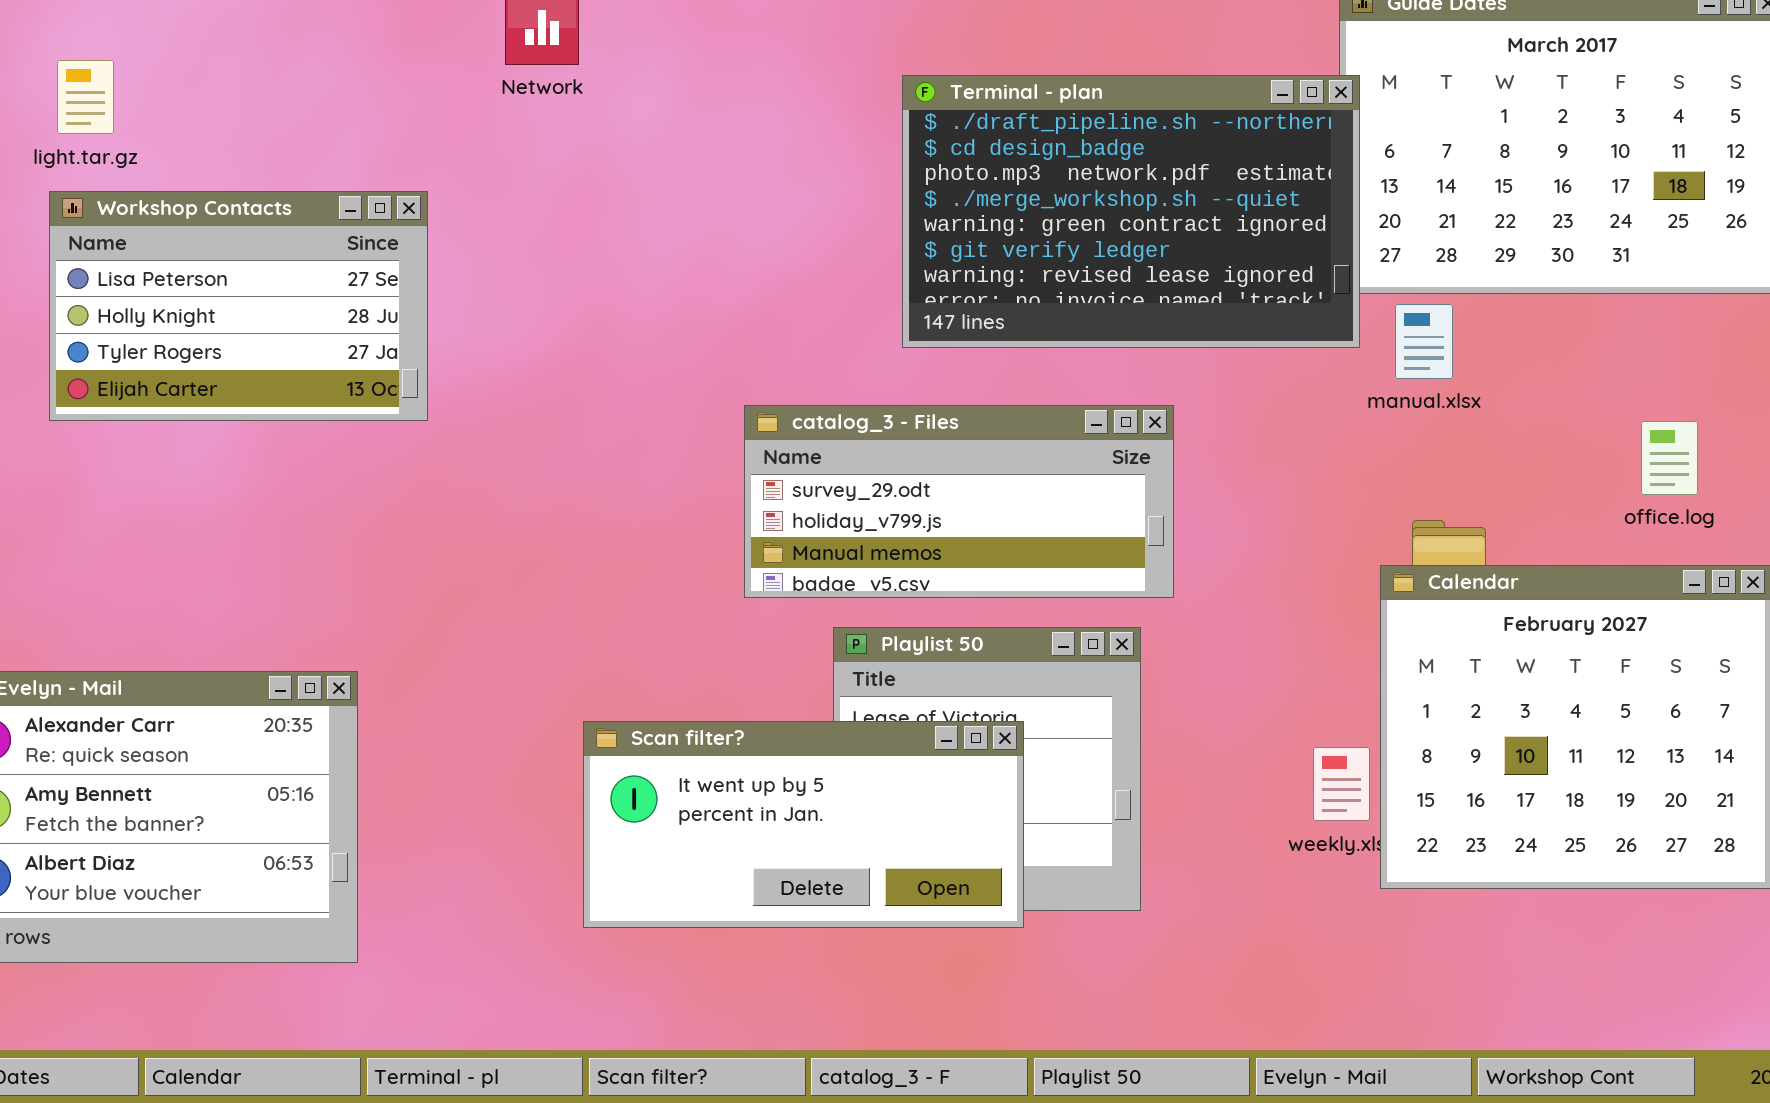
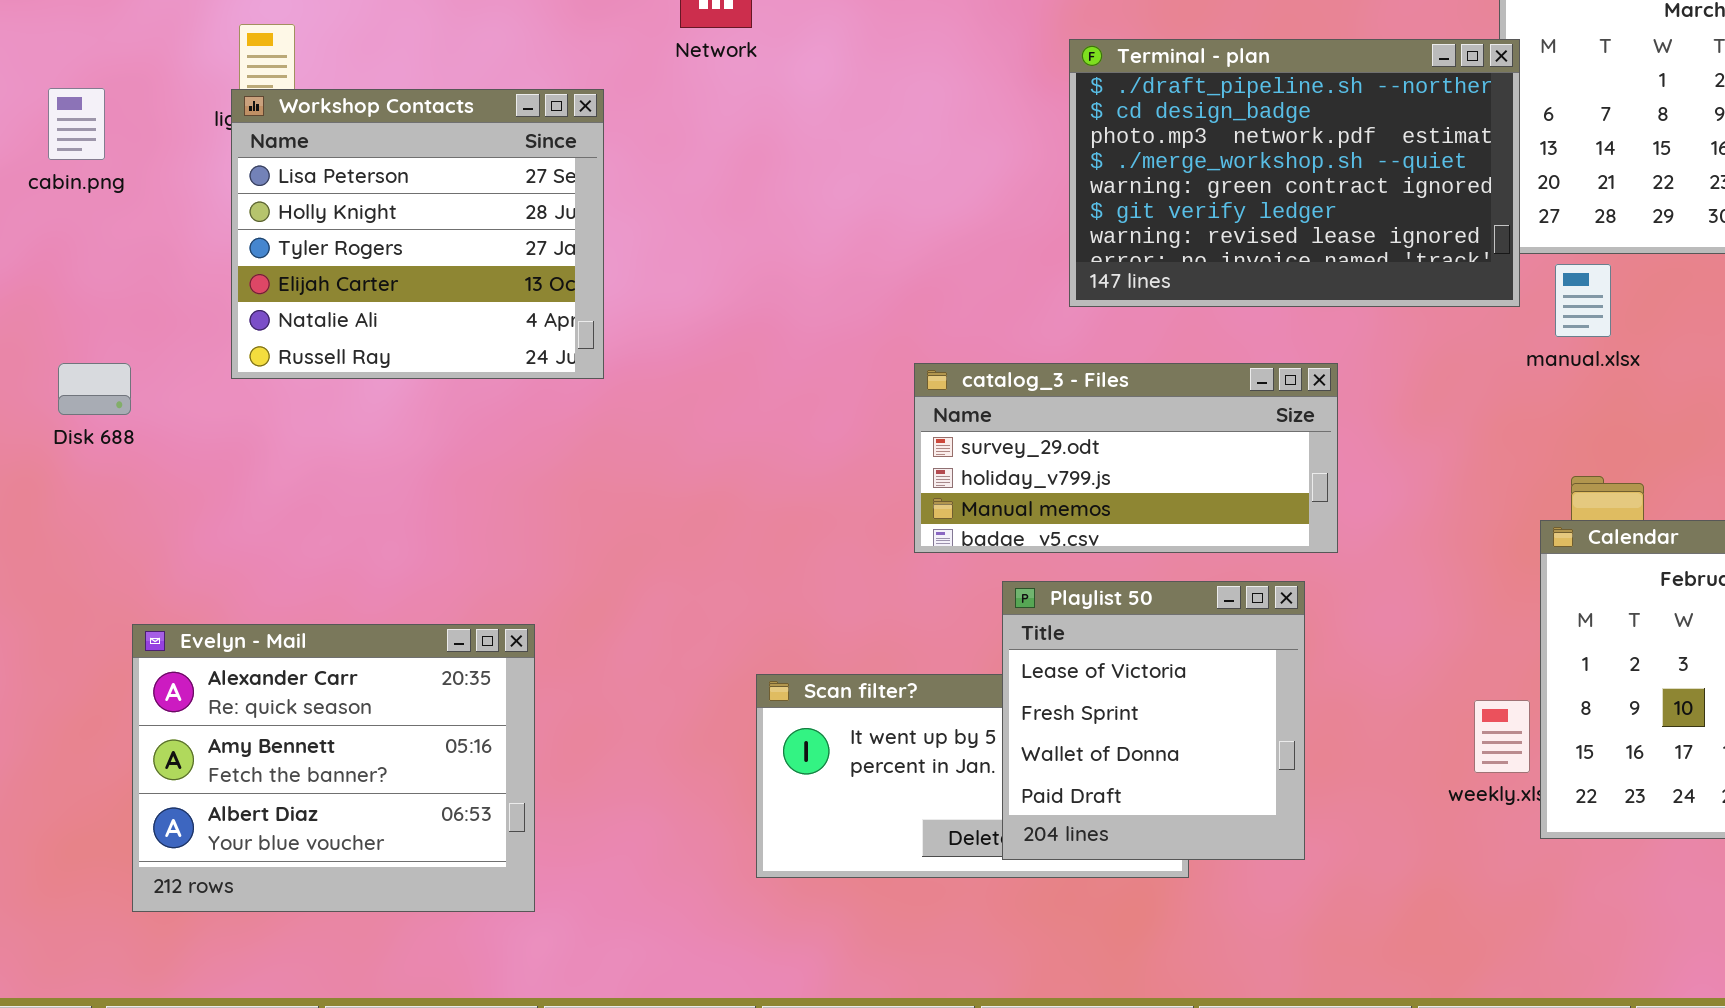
Workshop Contacts: [49,191,428,421] -> [231,89,604,379], resized
Playlist 50: [833,627,1141,911] -> [1002,581,1305,860], raised

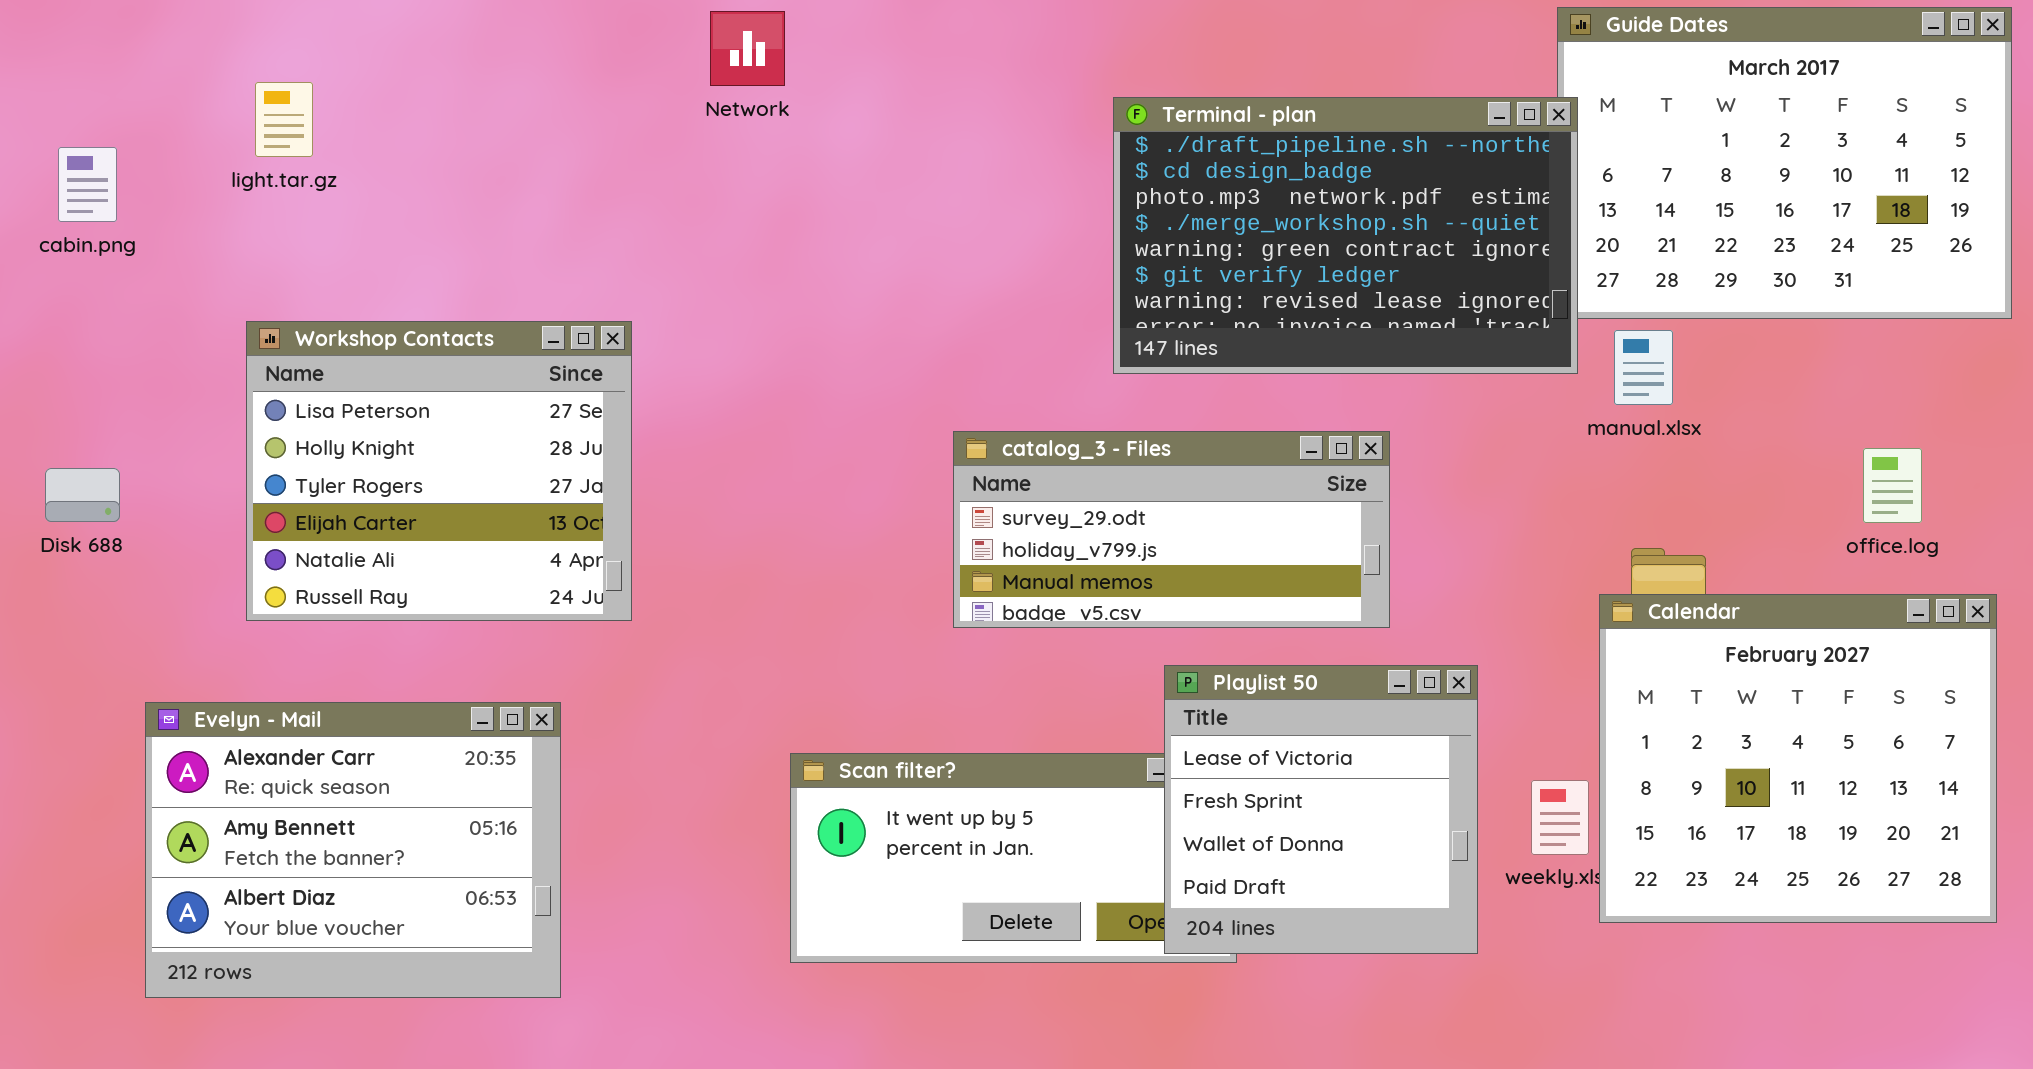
Workshop Contacts: [231,89,604,379] -> [246,321,632,621], moved
Disk 688: [58,363,131,415] -> [45,468,120,522], moved
Playlist 50: [1002,581,1305,860] -> [1164,665,1478,954], moved

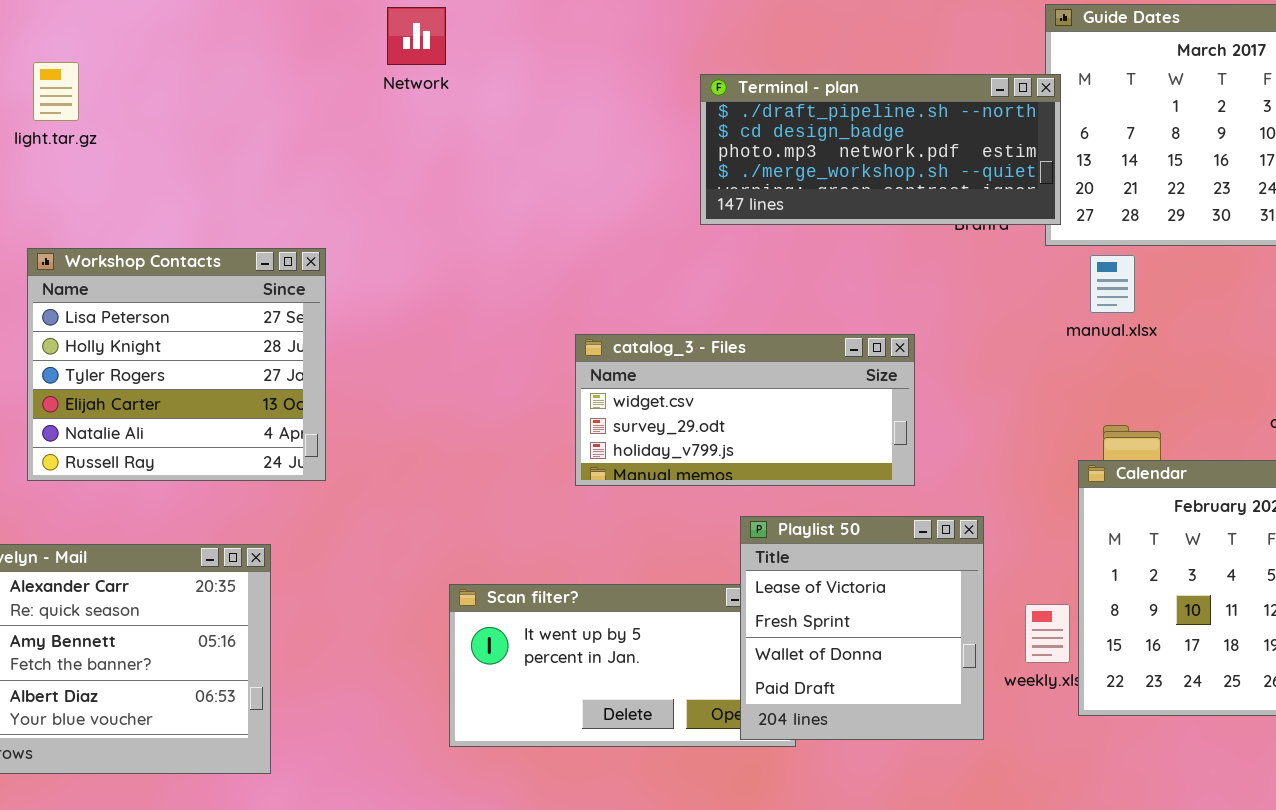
Terminal - plan: [1113,97,1578,374] -> [700,74,1061,225], resized
catalog_3 - Files: [953,431,1390,628] -> [575,334,915,486], scrolled up 1 row

